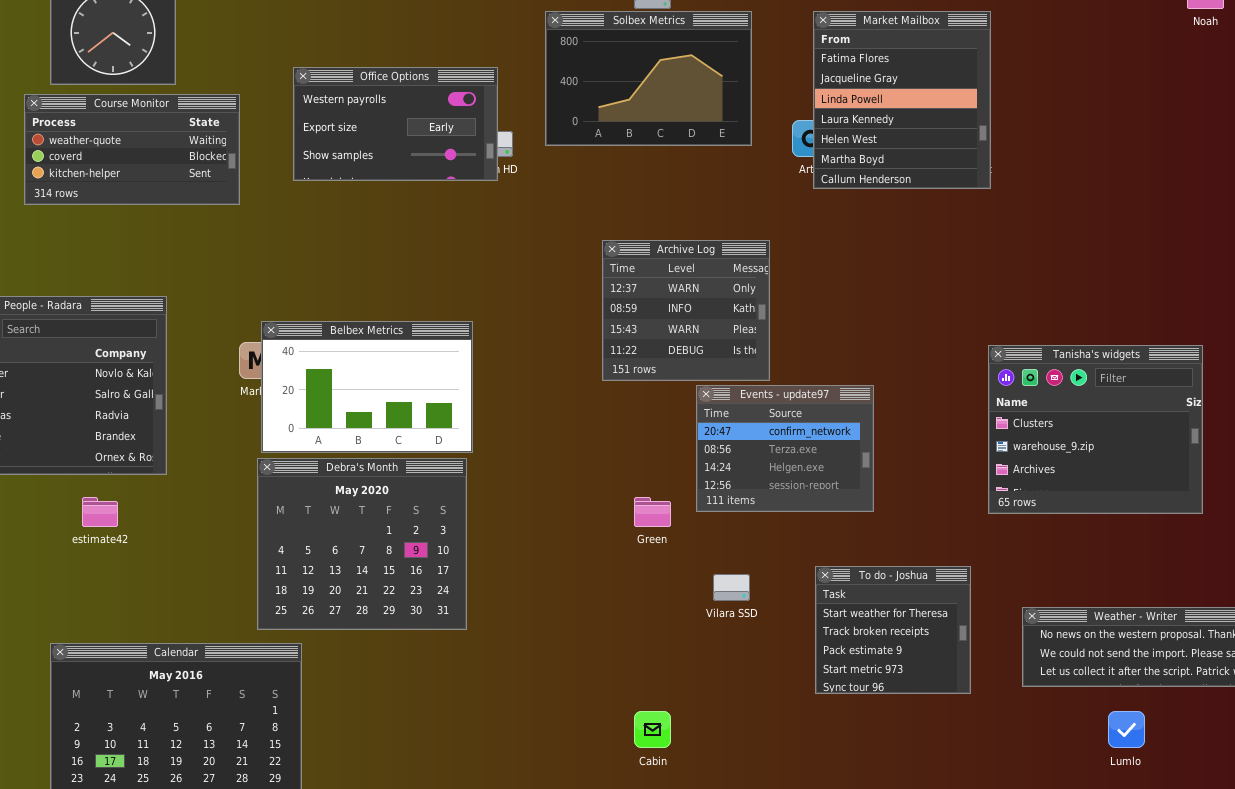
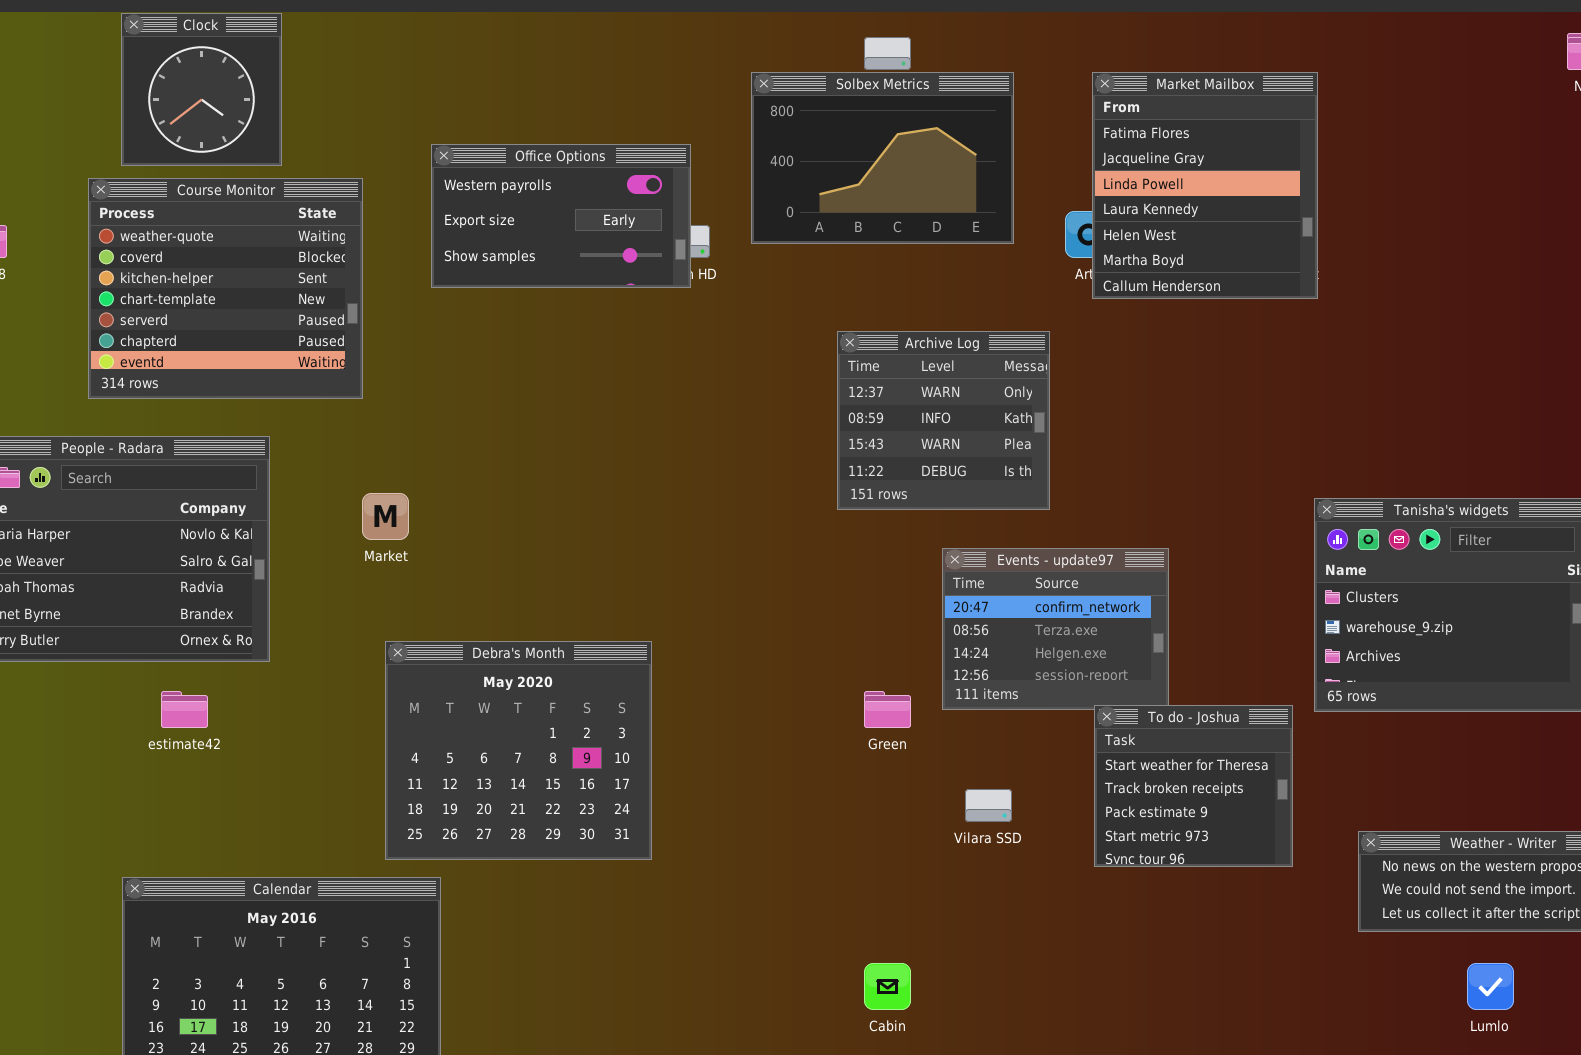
Course Monitor: [24,94,240,205] -> [88,178,363,399], resized
Archive Log: [602,240,770,381] -> [837,331,1050,510], moved
Belbex Metrics: [261,321,473,453] -> none, closed
To do - Joshua: [815,566,971,694] -> [1094,705,1293,867], moved

